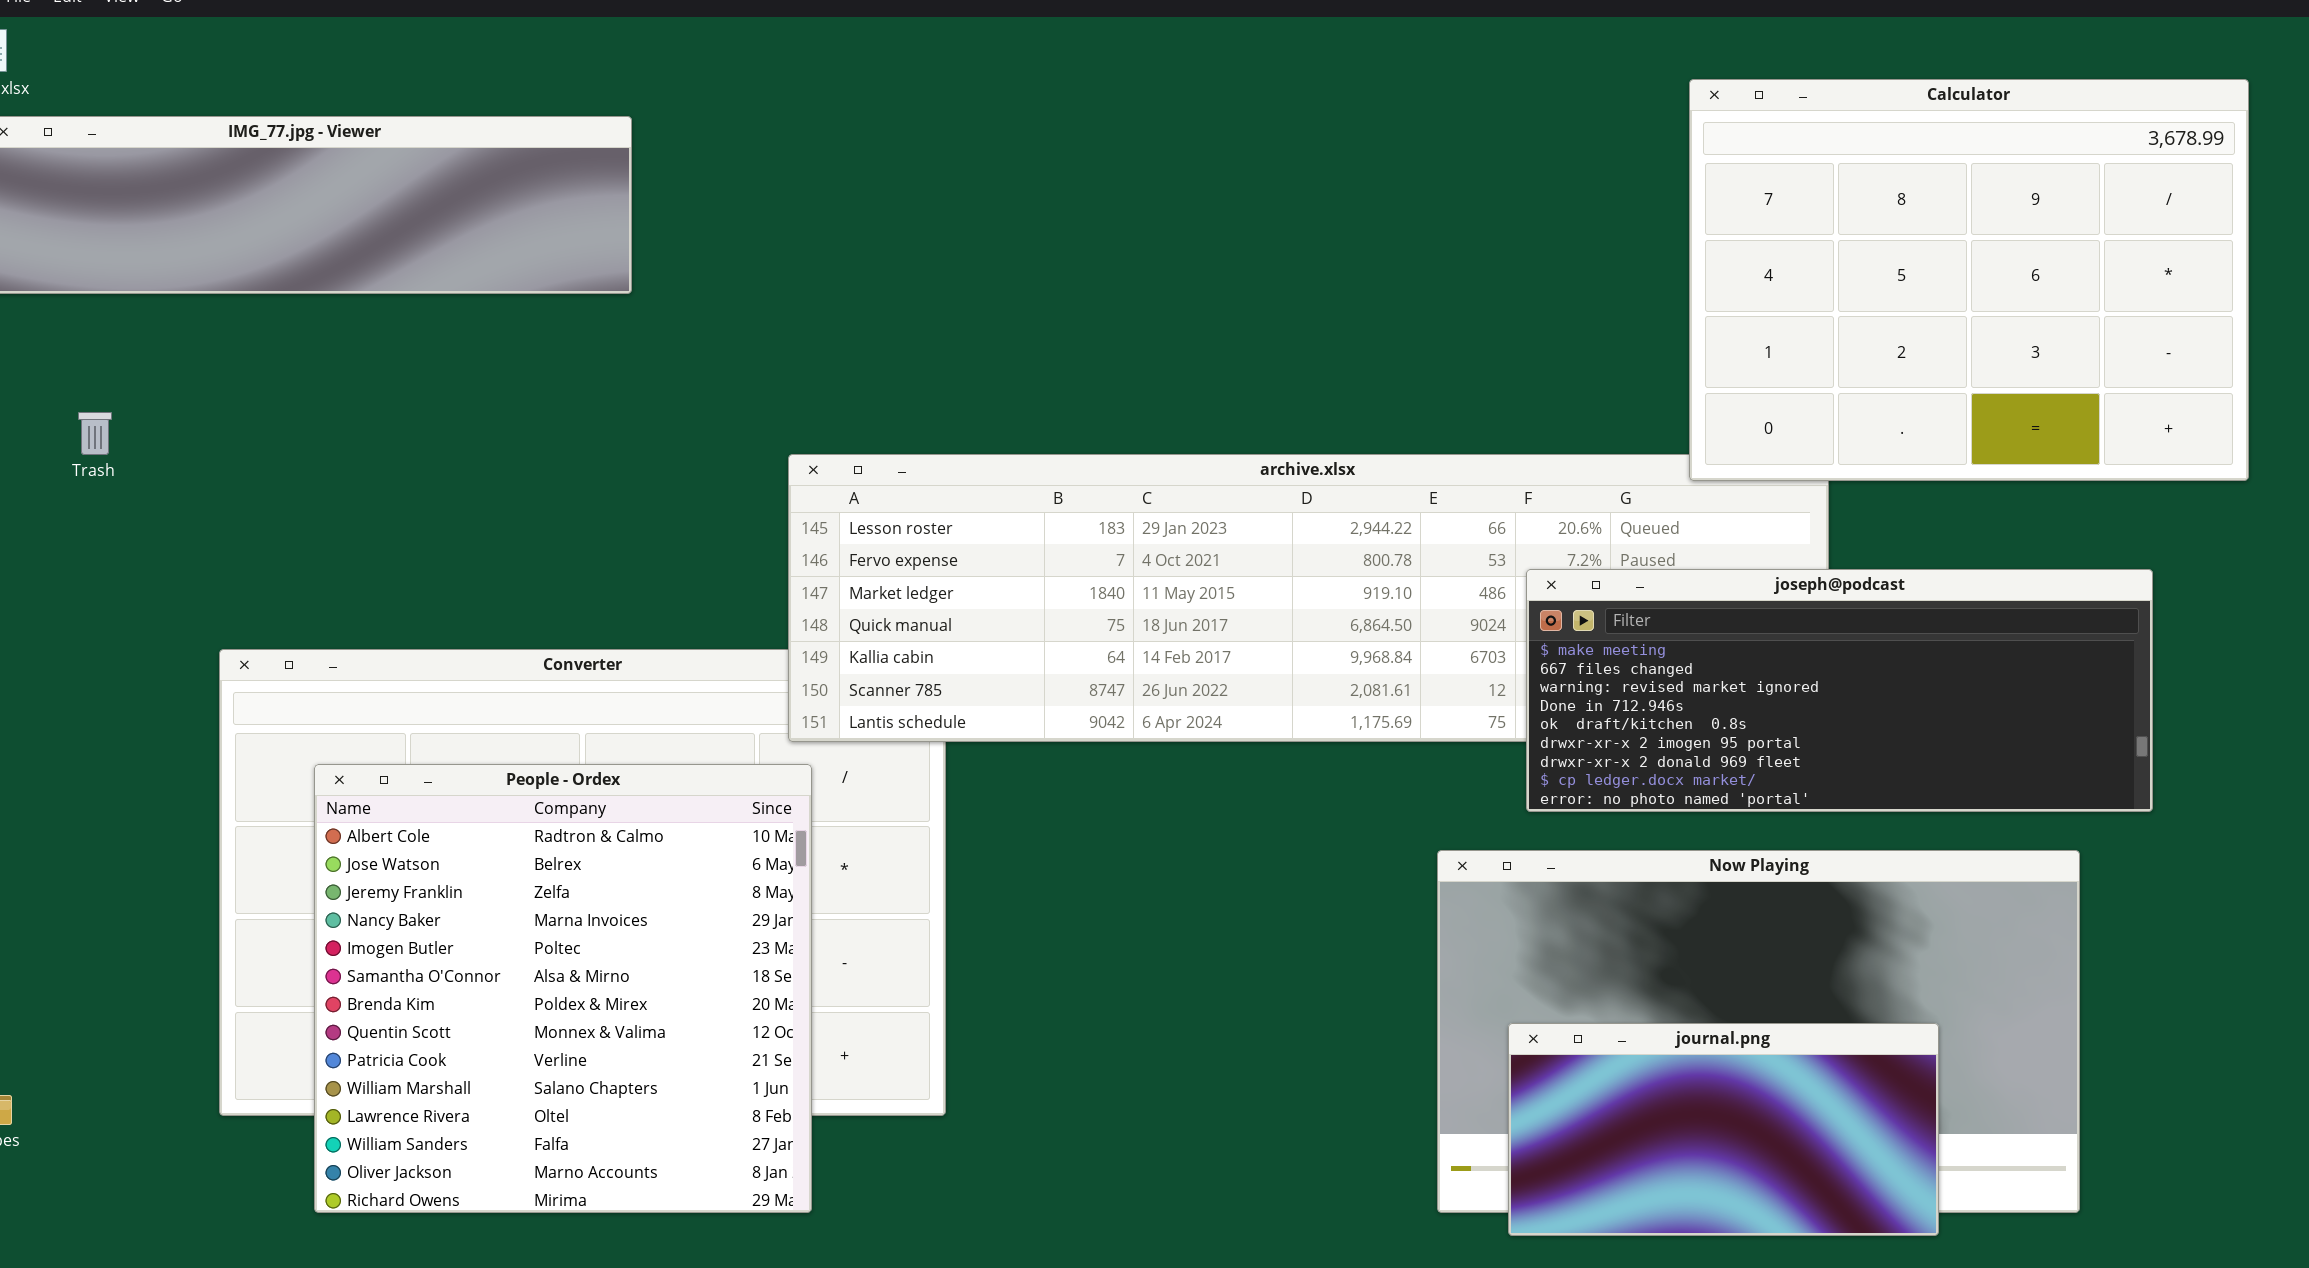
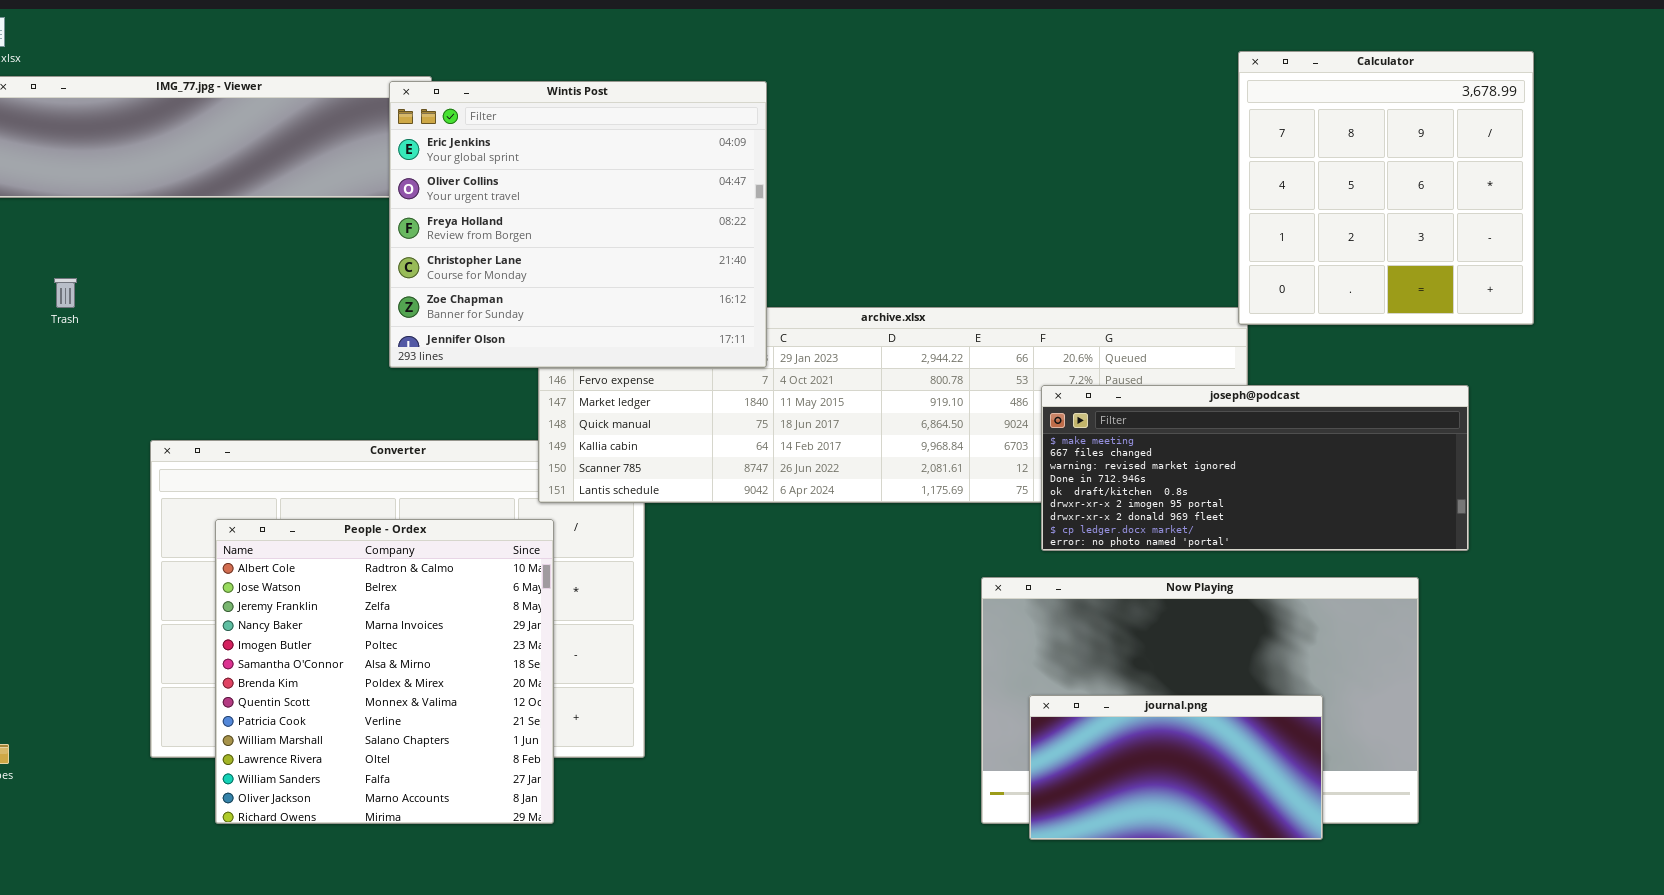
Calculator: [1689,79,2249,481] -> [1238,51,1534,325], resized
Wintis Post: none -> [389,81,767,368], opened

